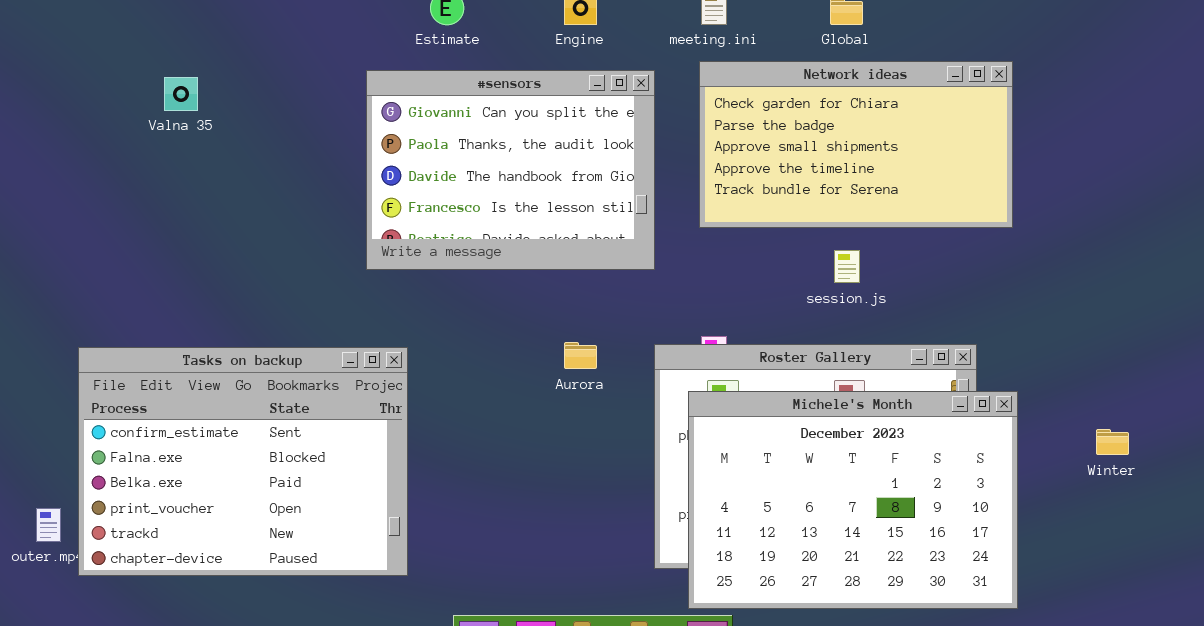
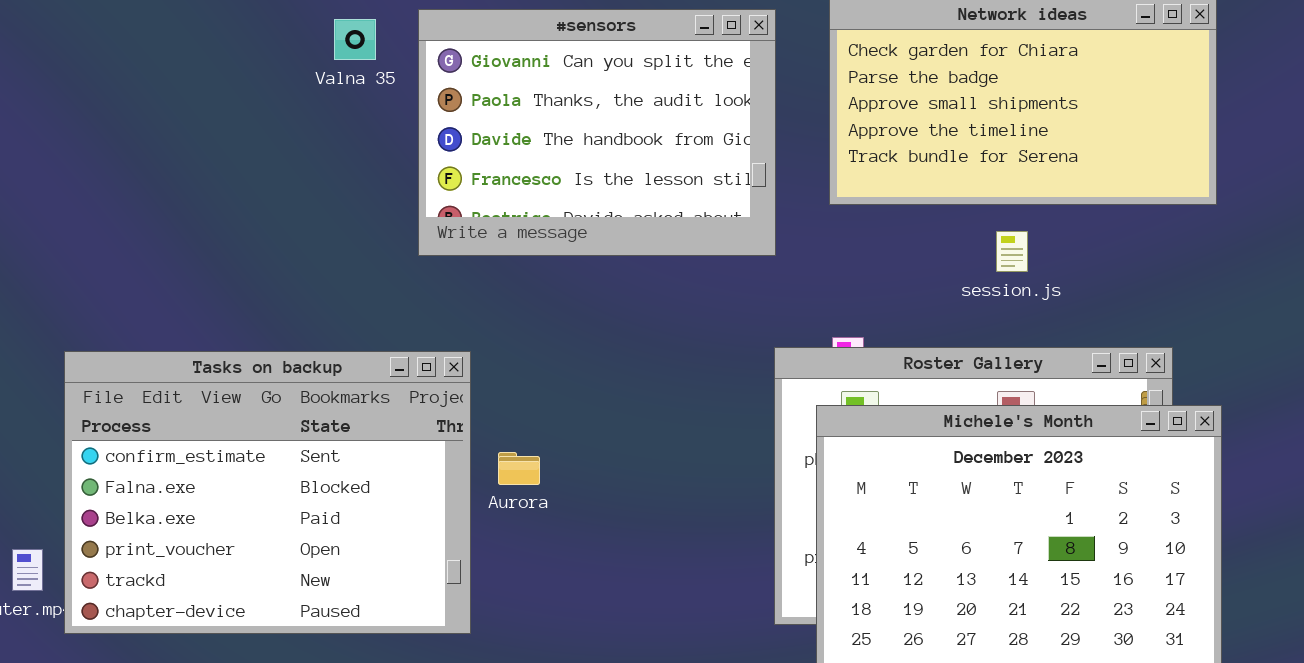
Valna 35: [164,77,198,111] -> [334,19,376,60], moved
Aurora: [564,342,597,369] -> [498,452,540,485], moved

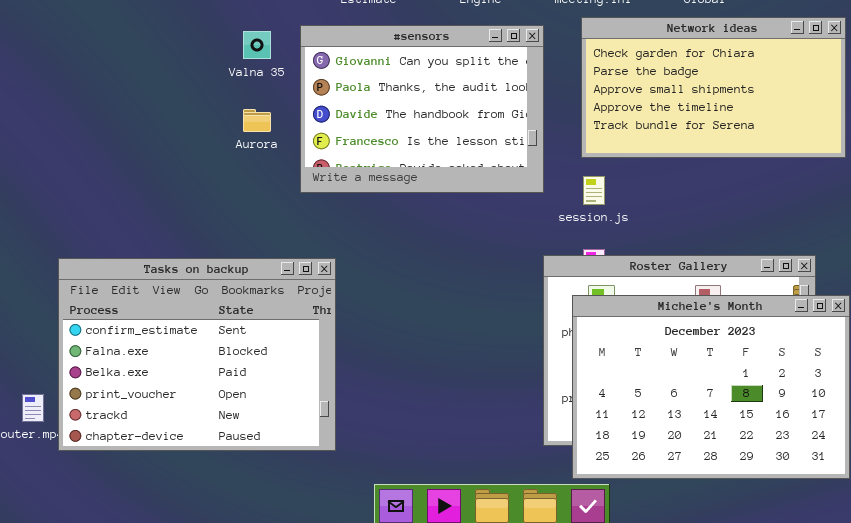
session.js: [996,231,1028,272] -> [583,176,605,205], moved
Aurora: [498,452,540,485] -> [243,109,271,132], moved

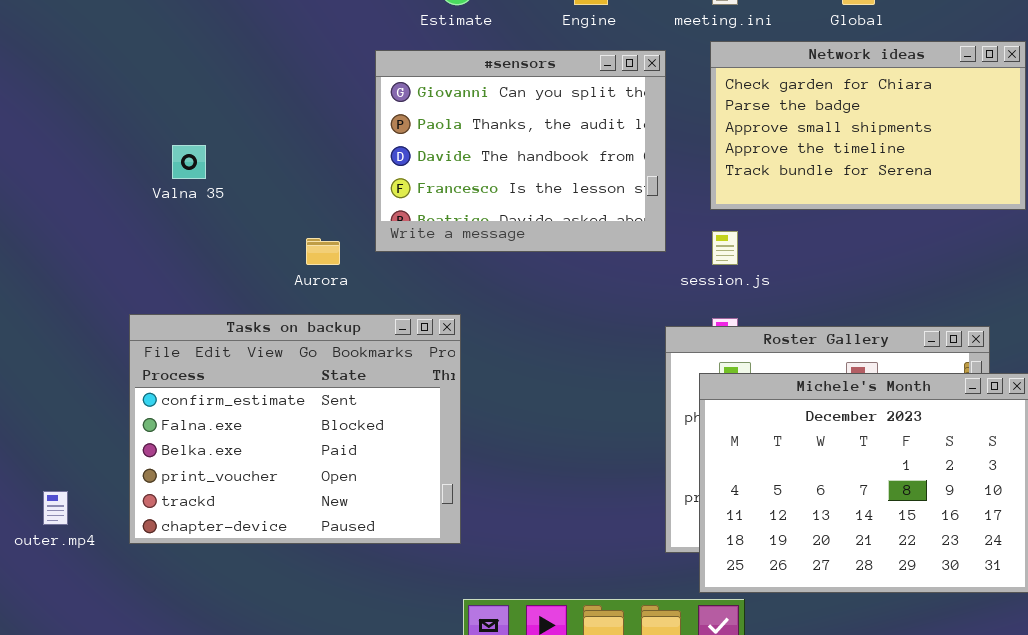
Valna 35: [243,31,271,59] -> [172,145,206,179], moved
Aurora: [243,109,271,132] -> [306,238,340,265], moved
Tasks on backup: [58,258,336,451] -> [129,314,461,544], moved

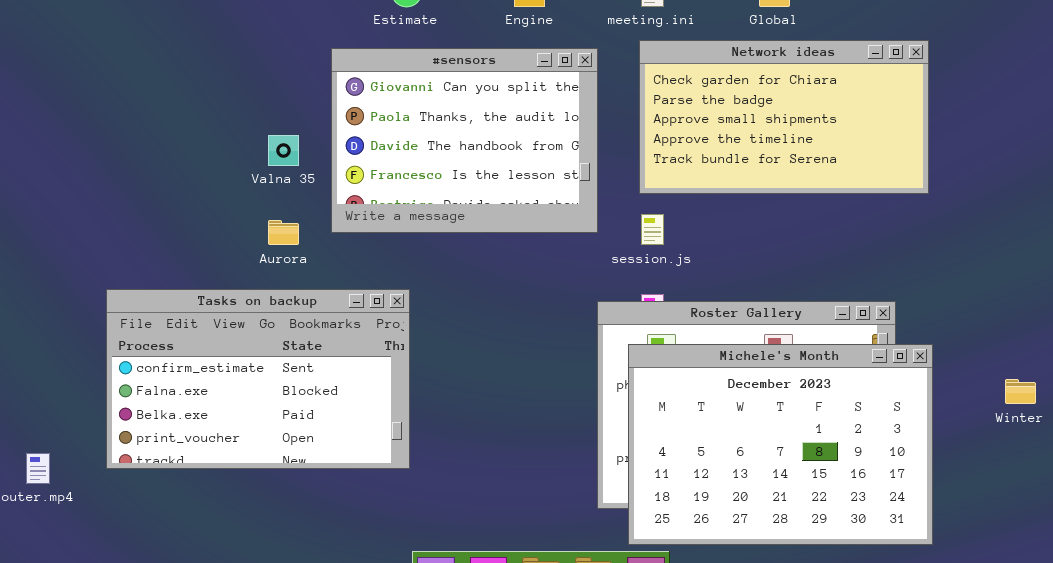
Valna 35: [172,145,206,179] -> [268,135,299,166], moved
Tasks on backup: [129,314,461,544] -> [106,289,410,469], resized

